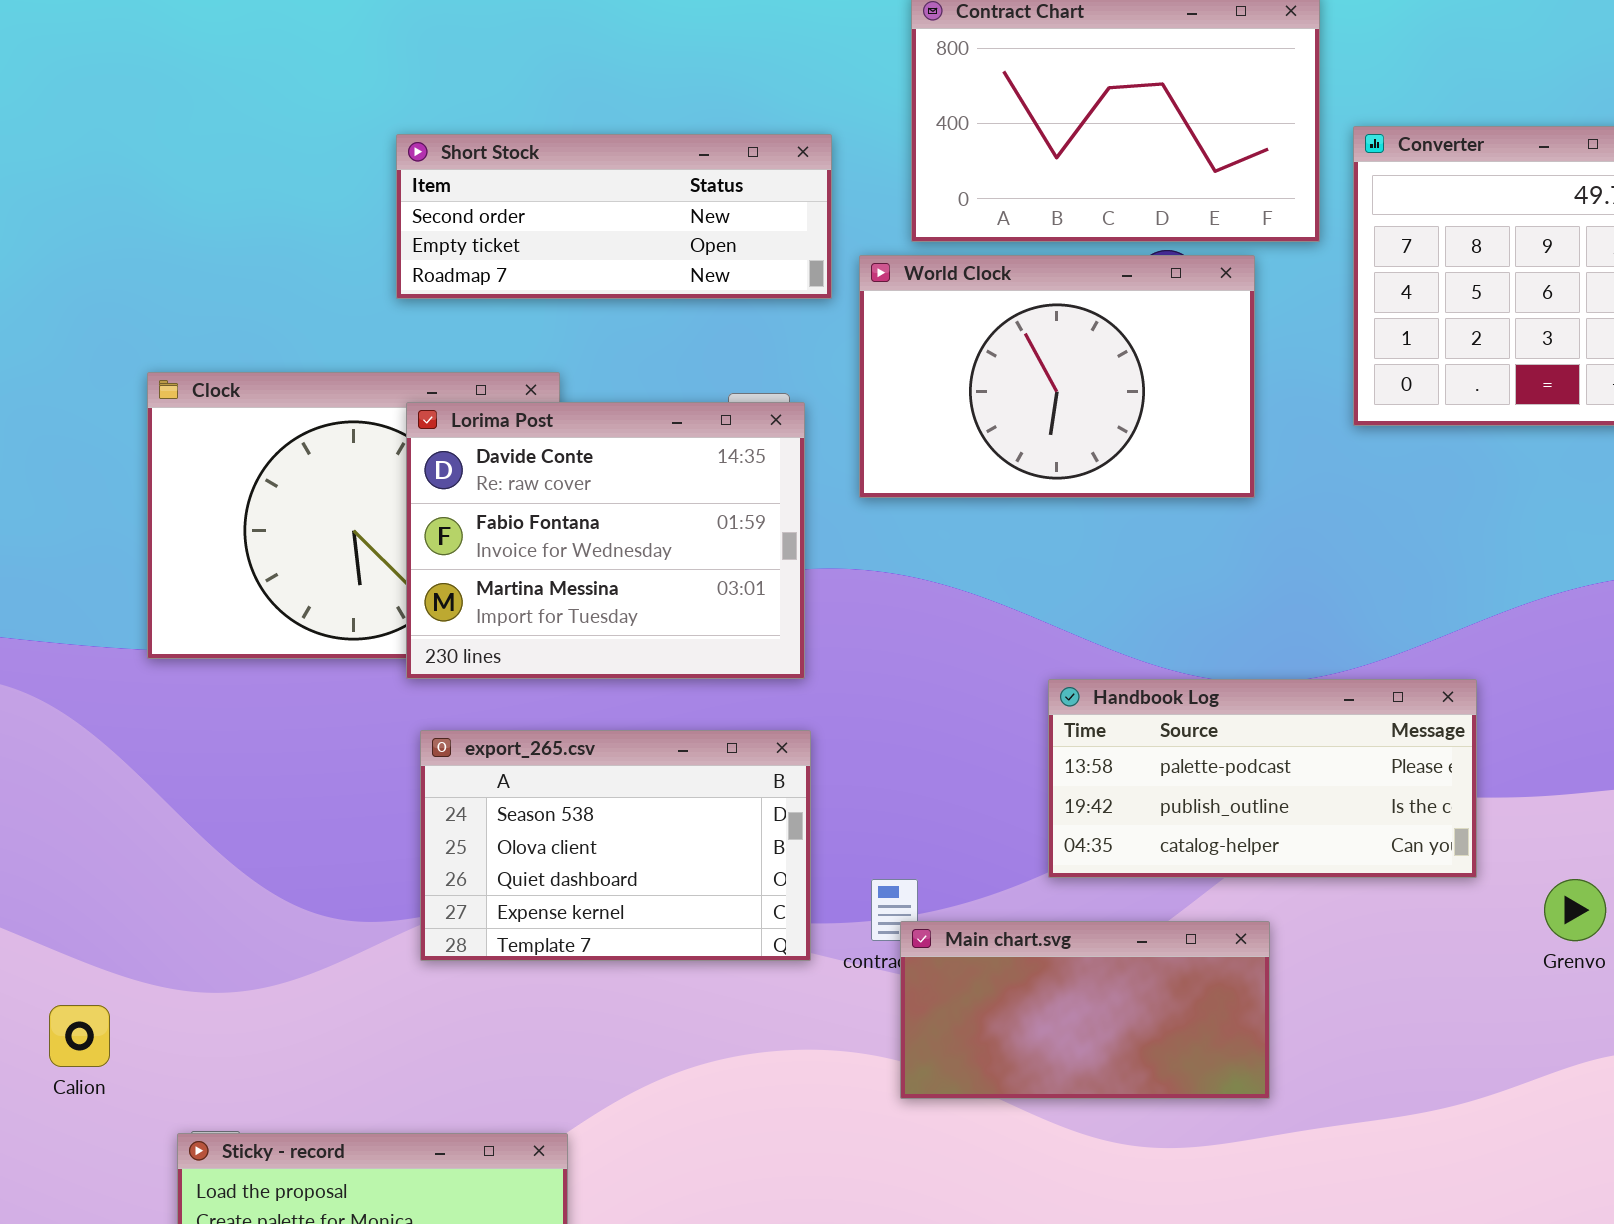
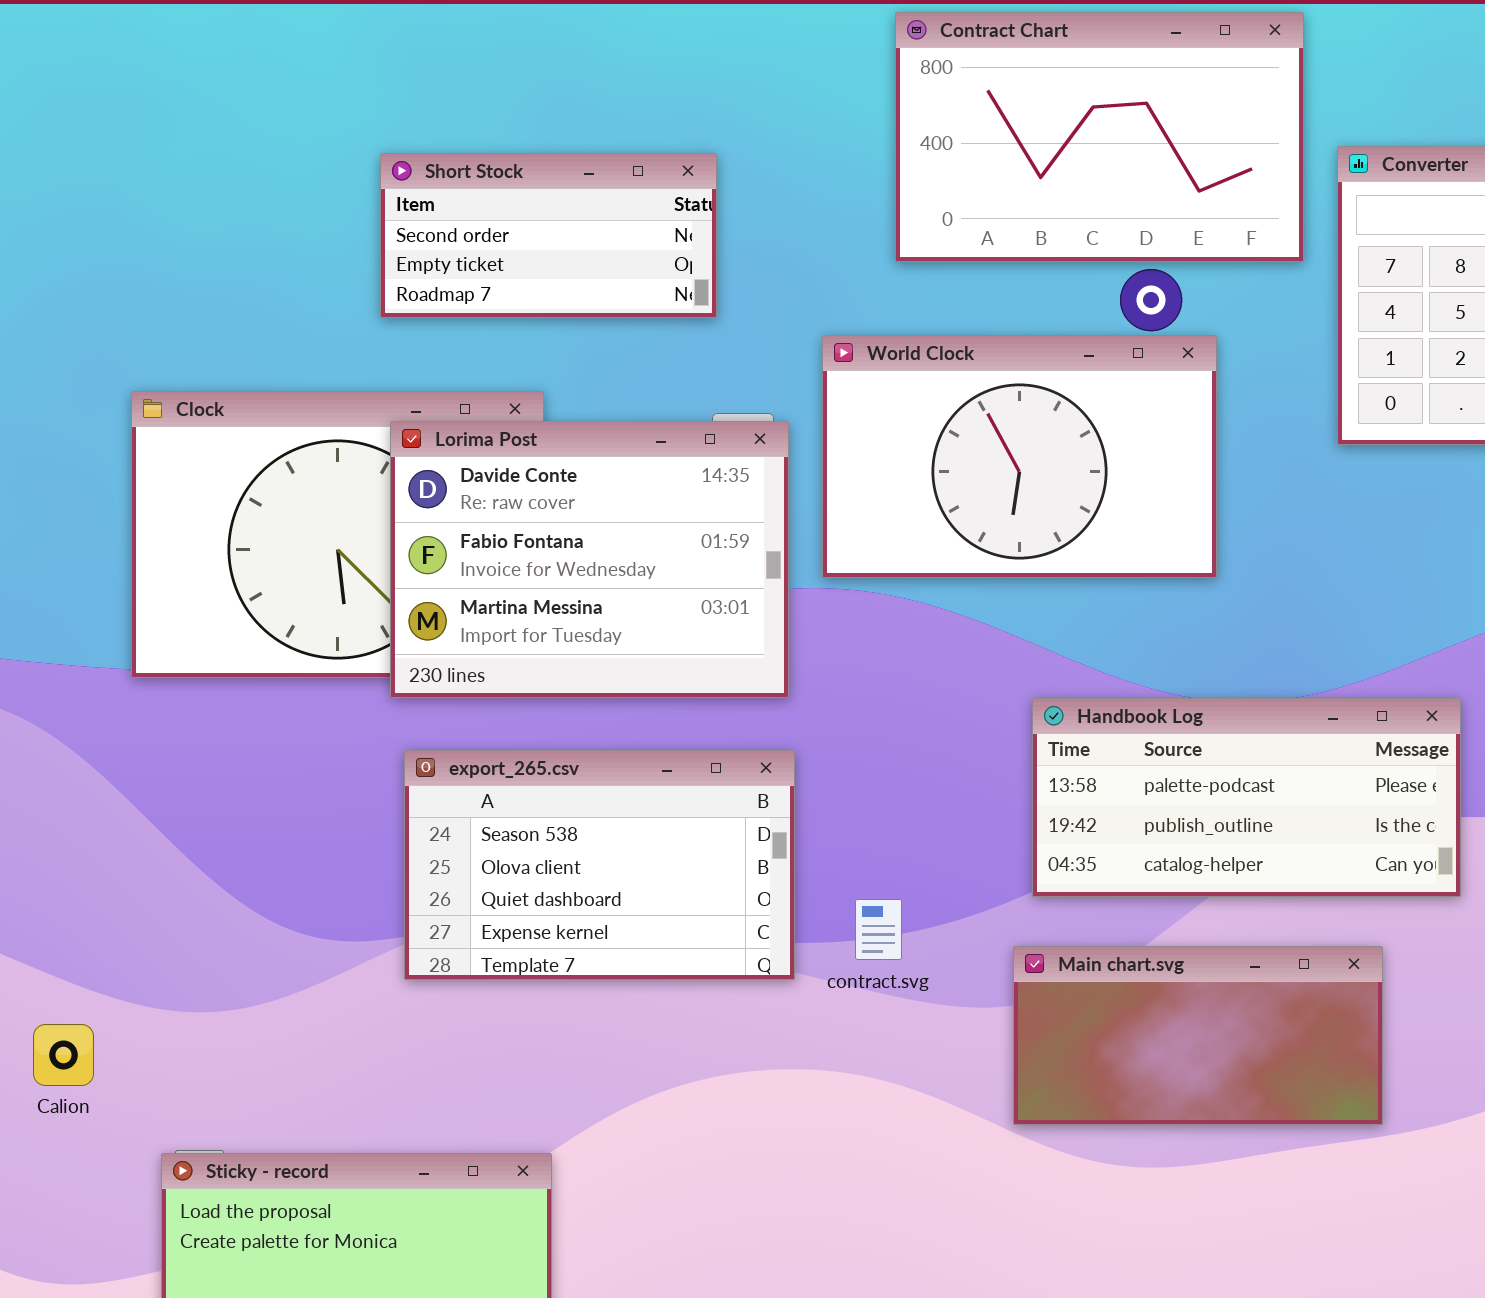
Short Stock: [396,134,832,299] -> [380,153,717,318], resized
World Clock: [859,255,1255,498] -> [822,335,1217,578], moved
Main chart.svg: [900,921,1270,1099] -> [1013,946,1383,1125], moved

